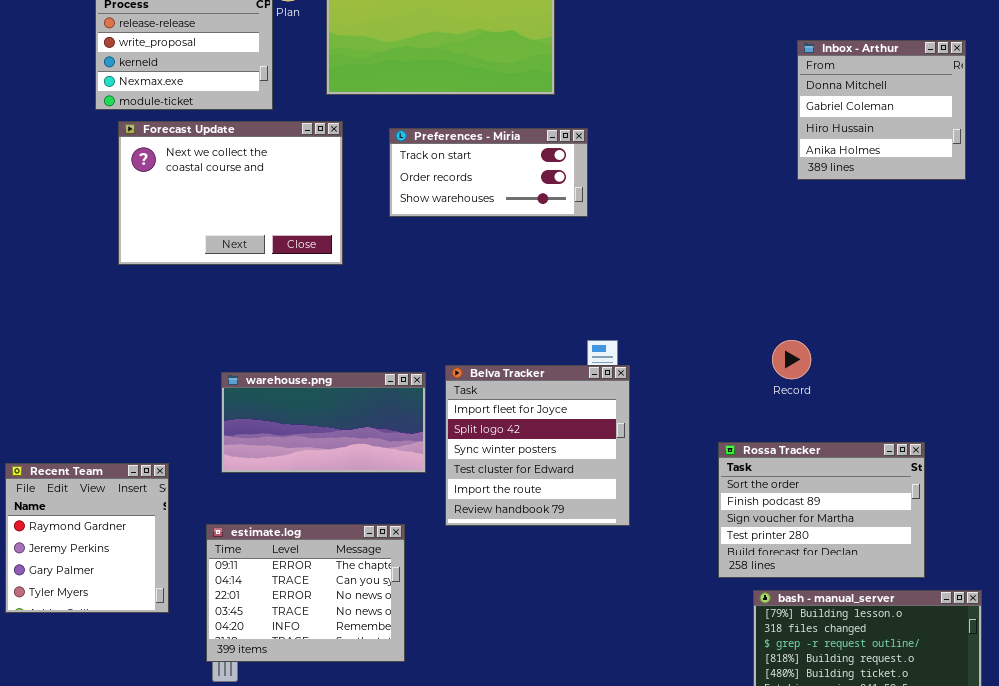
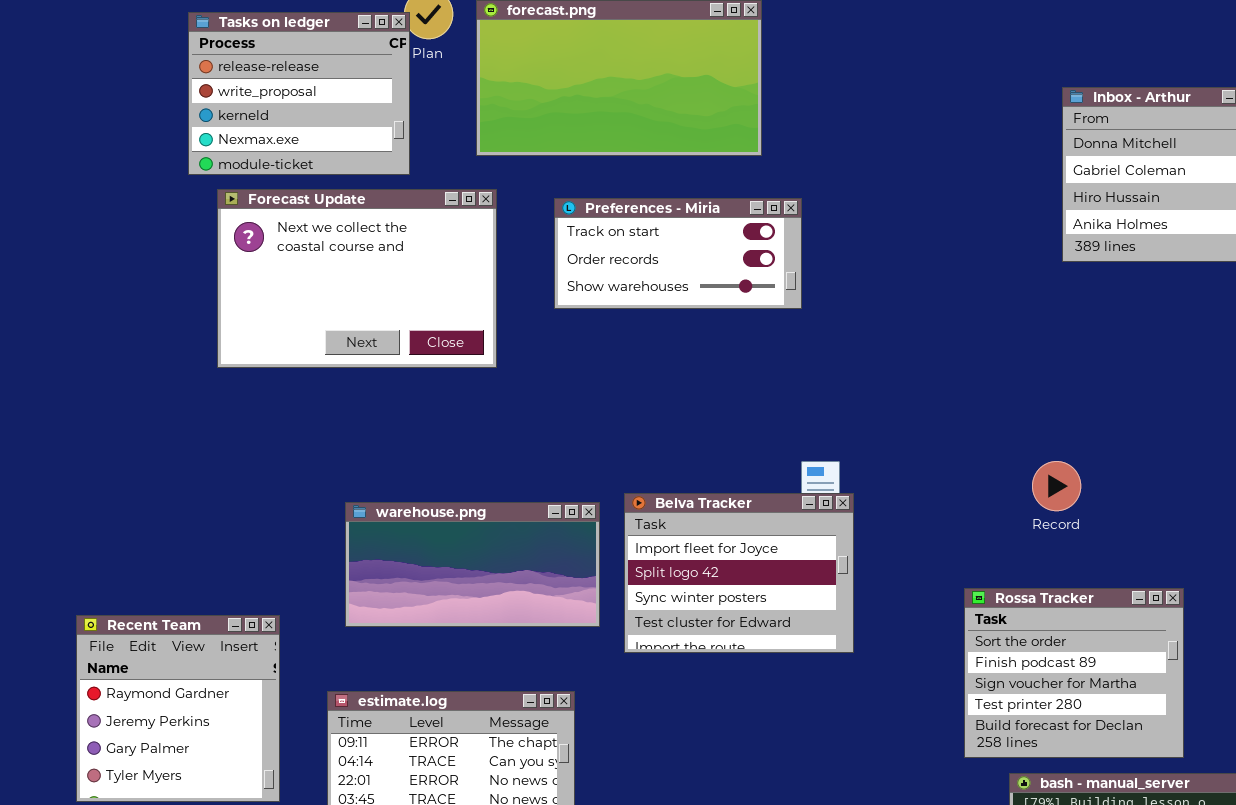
Belva Tracker: [445,365,630,526] -> [624,493,854,653], resized
Rossa Tracker: [718,442,925,578] -> [964,588,1184,758], resized

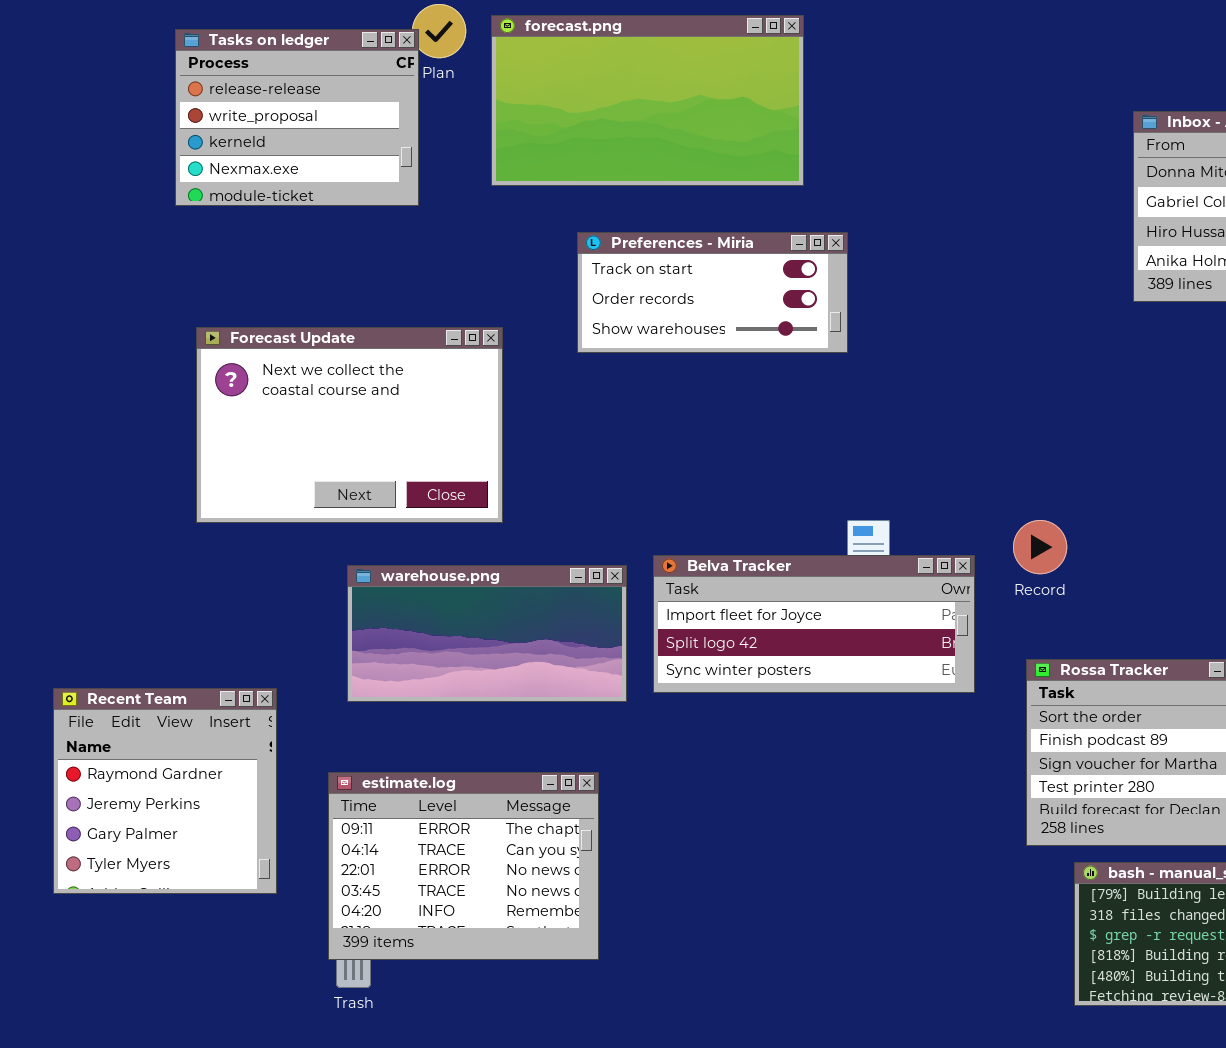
Forecast Update: [217,189,497,368] -> [196,327,503,523], moved
Record: [1032,461,1081,511] -> [1013,520,1067,574], moved
Belva Tracker: [624,493,854,653] -> [653,555,975,693], resized

